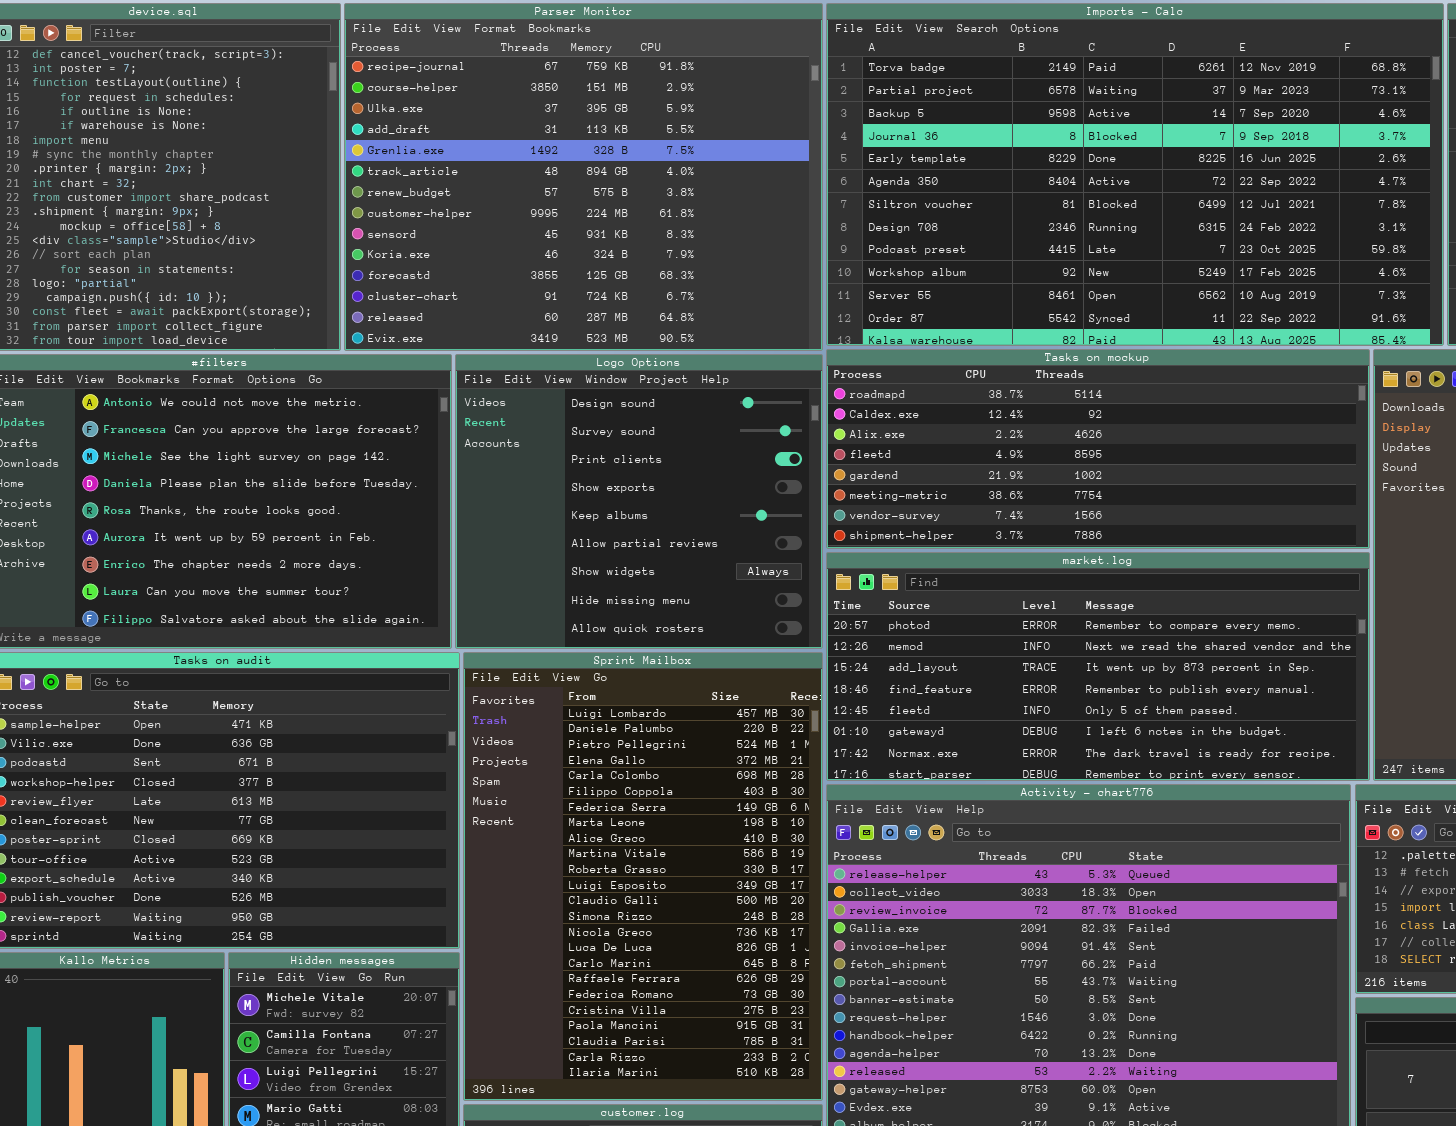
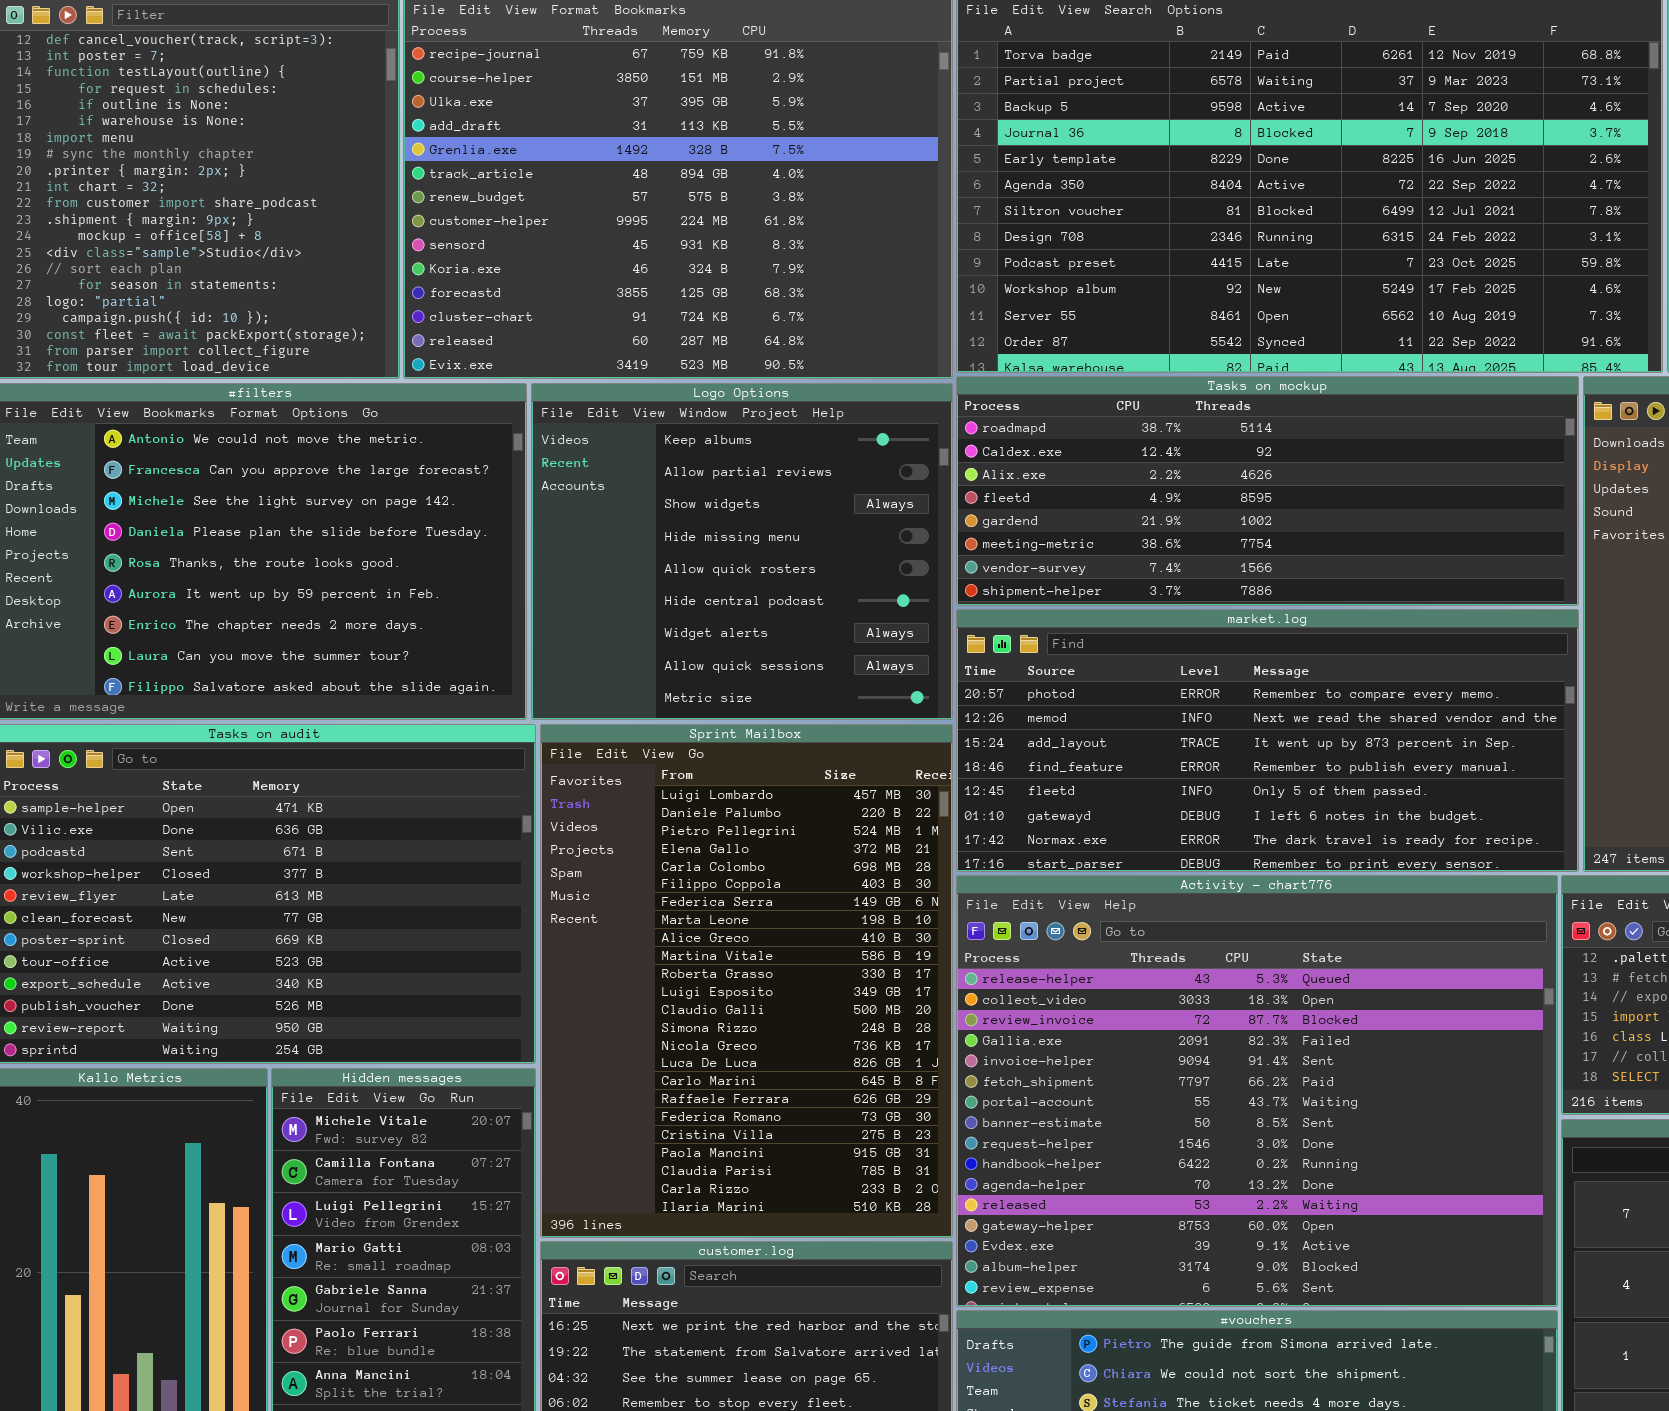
Logo Options: [455,354,823,649] -> [531,383,953,720], scrolled down 4 rows

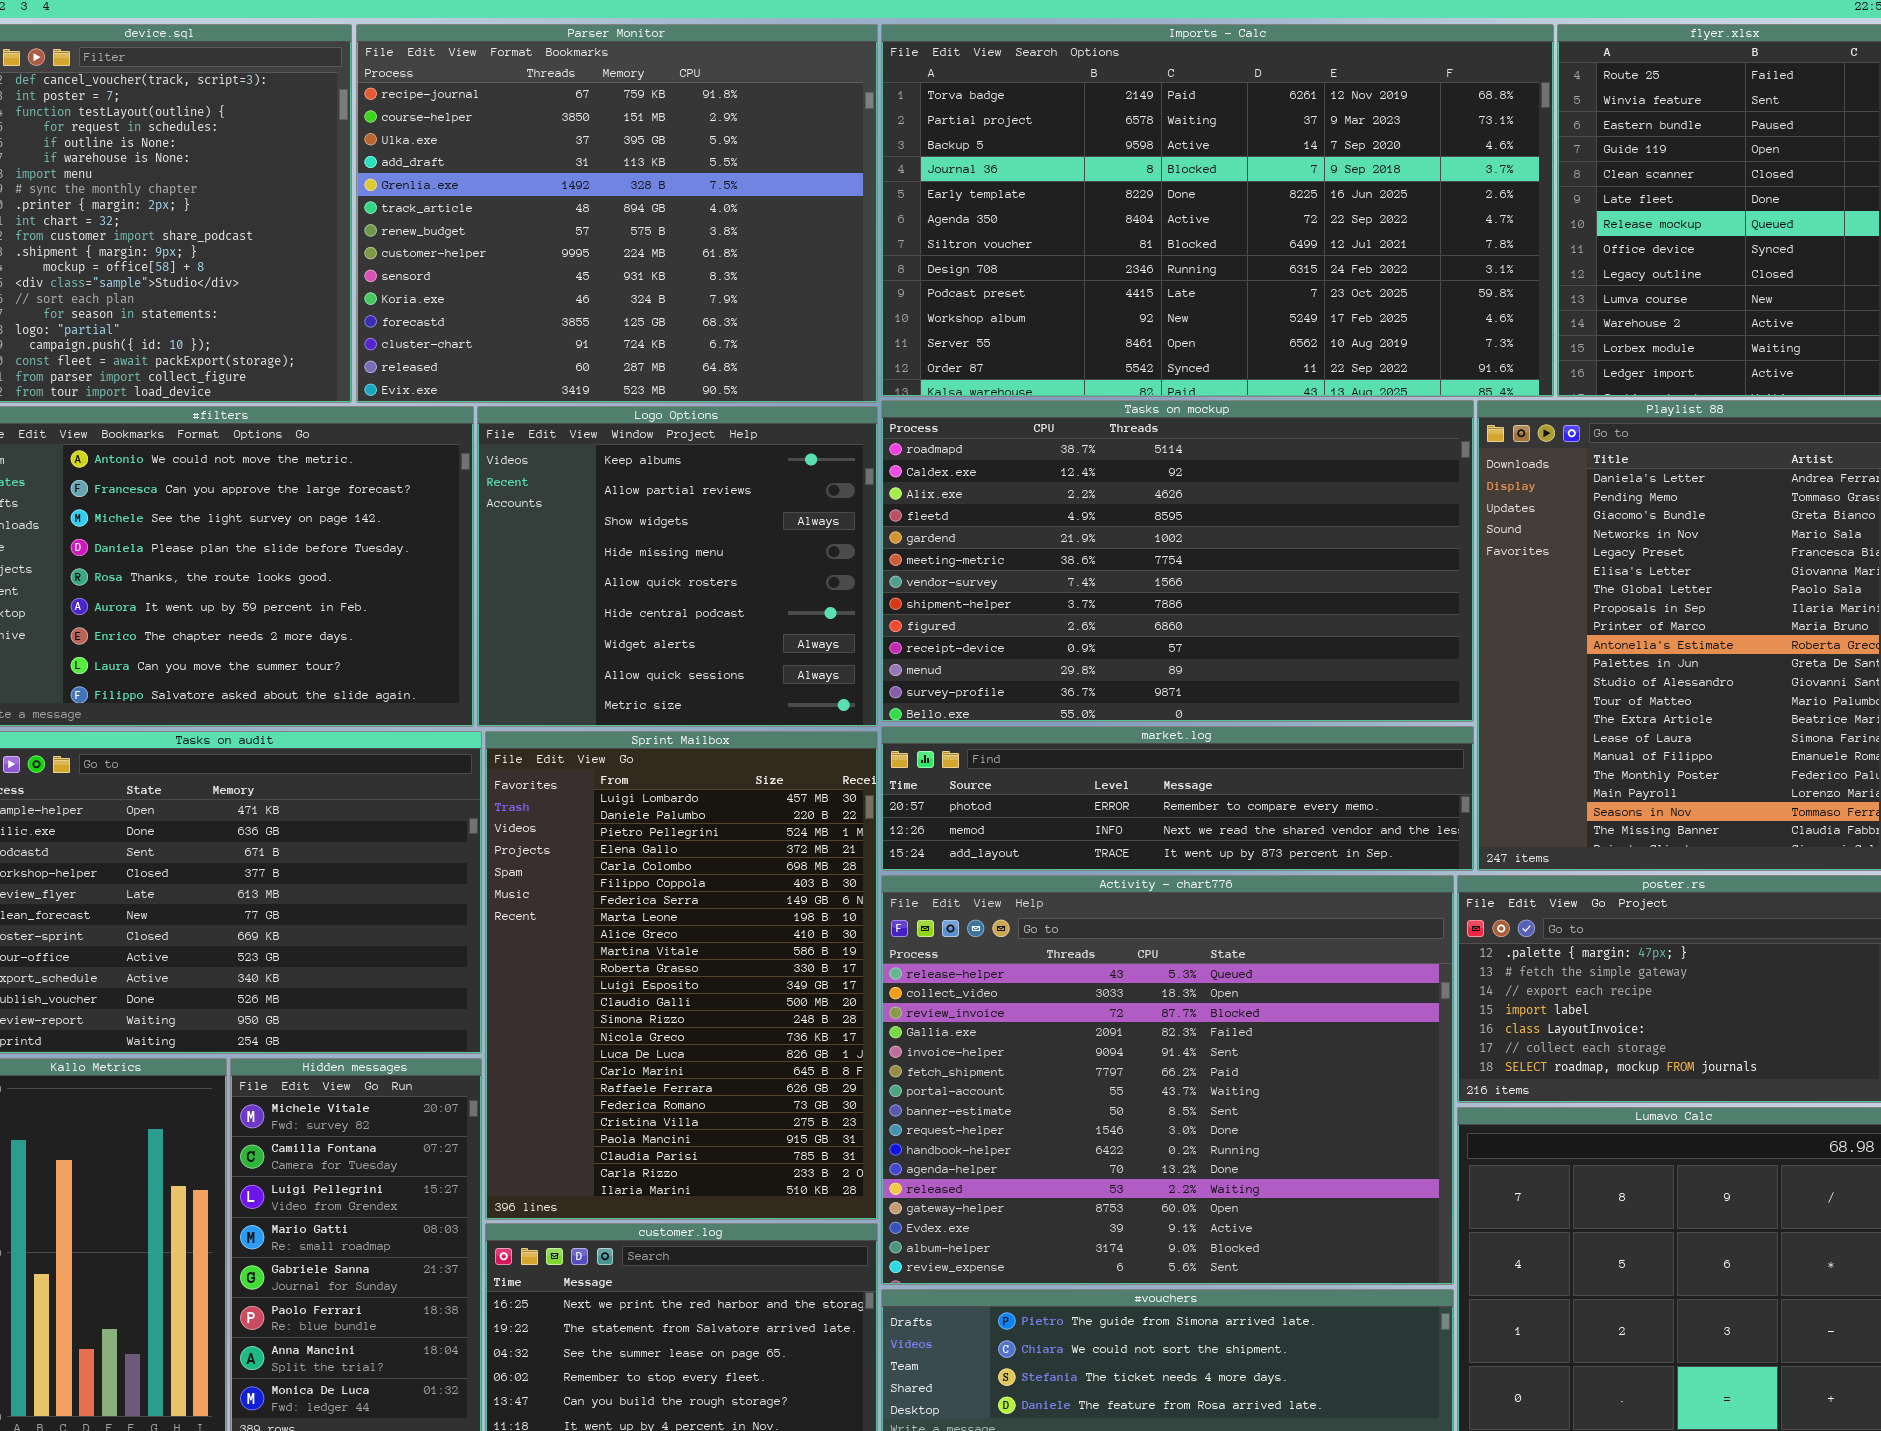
Tasks on mockup: [956,376,1579,606] -> [881,400,1474,722], resized
market.log: [956,609,1579,872] -> [881,726,1474,871], resized

